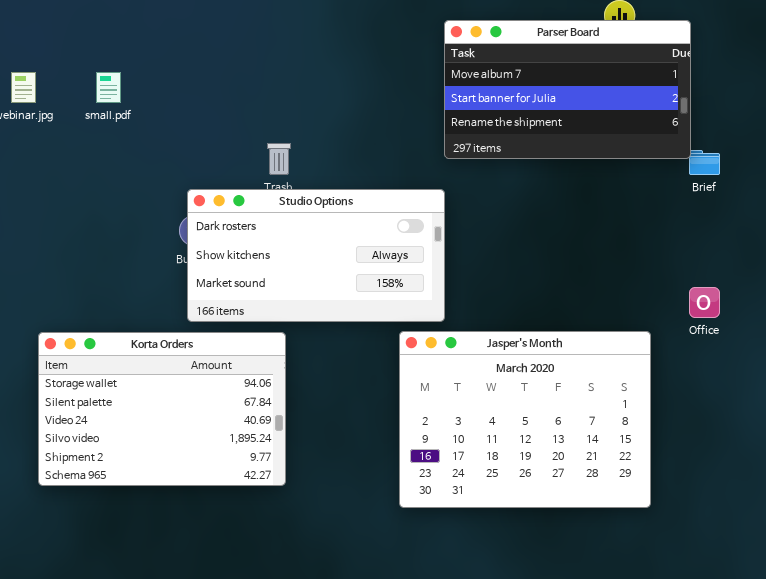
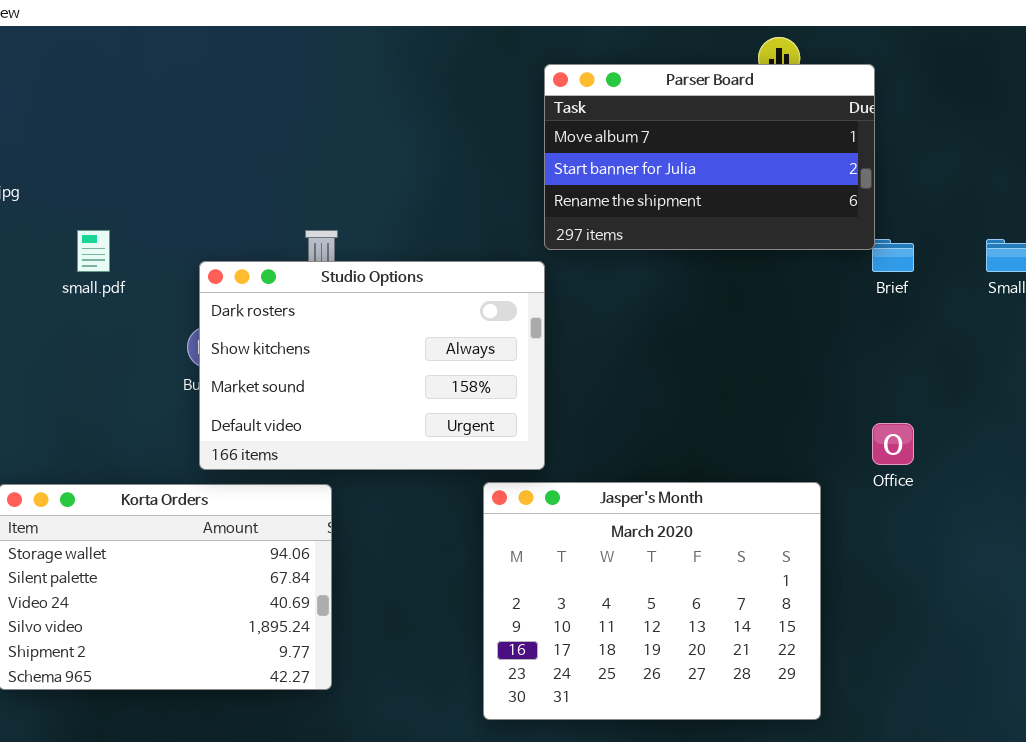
small.pdf: [96,72,121,103] -> [77,230,110,272], moved
Studio Options: [187,189,445,322] -> [199,261,545,470], resized

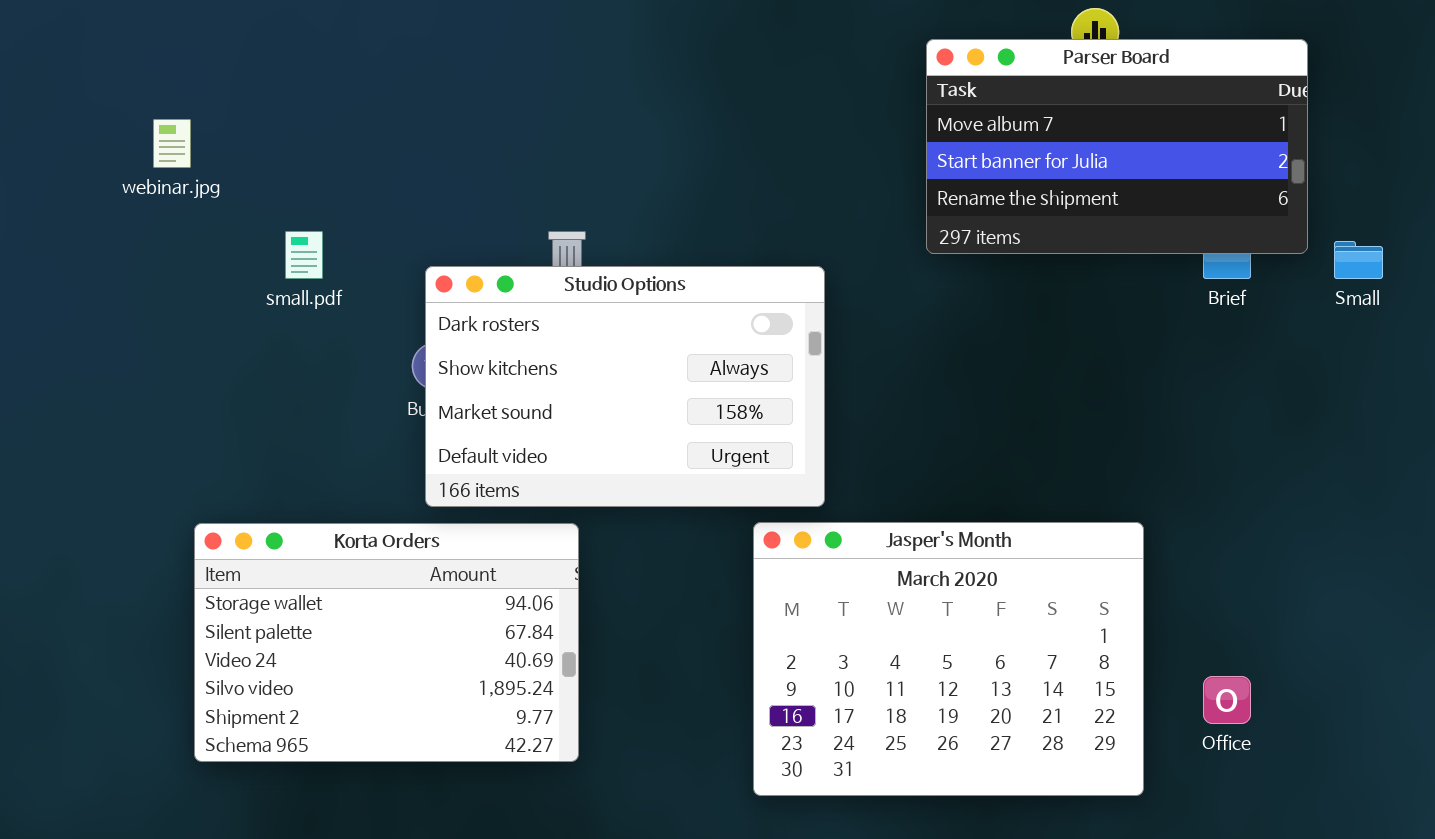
Parser Board: [544,64,875,250] -> [926,39,1308,254], moved
Office: [872,423,914,465] -> [1203,676,1251,724], moved

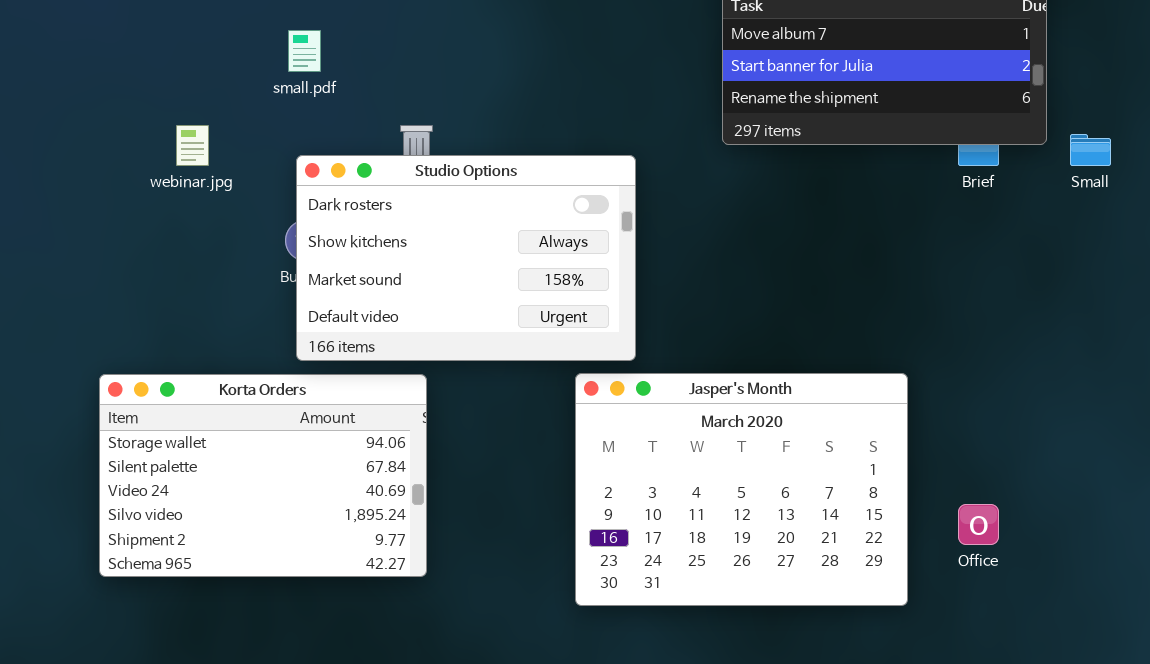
webinar.jpg: [153,119,191,168] -> [176,125,209,166], moved
small.pdf: [285,231,323,279] -> [288,30,321,72], moved

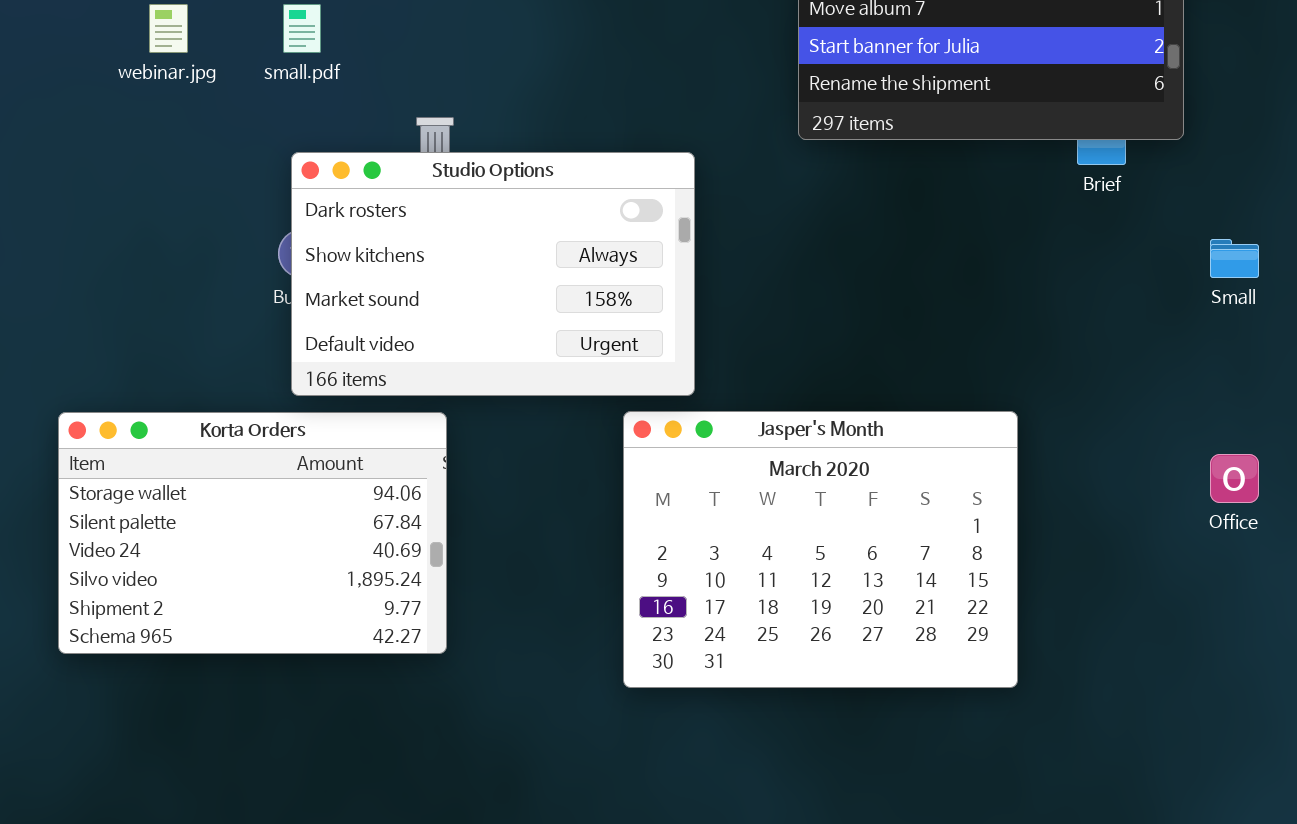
webinar.jpg: [176,125,209,166] -> [149,4,188,53], moved
Small: [1070,134,1111,166] -> [1210,239,1259,278], moved
Office: [958,504,999,545] -> [1210,454,1259,503], moved

